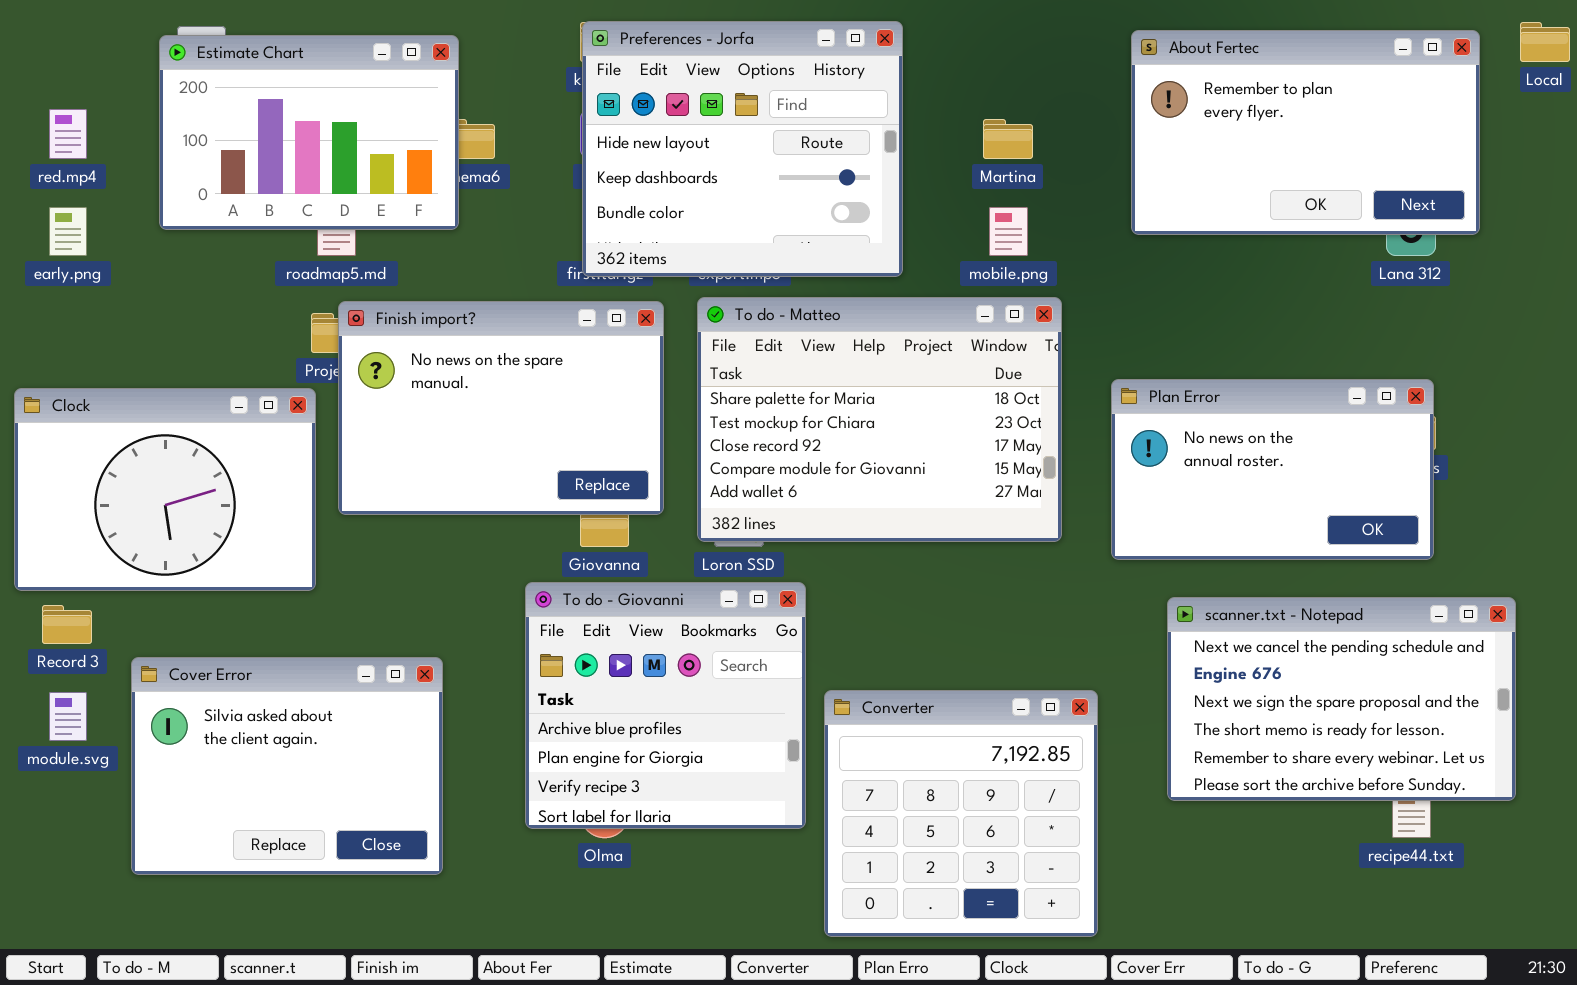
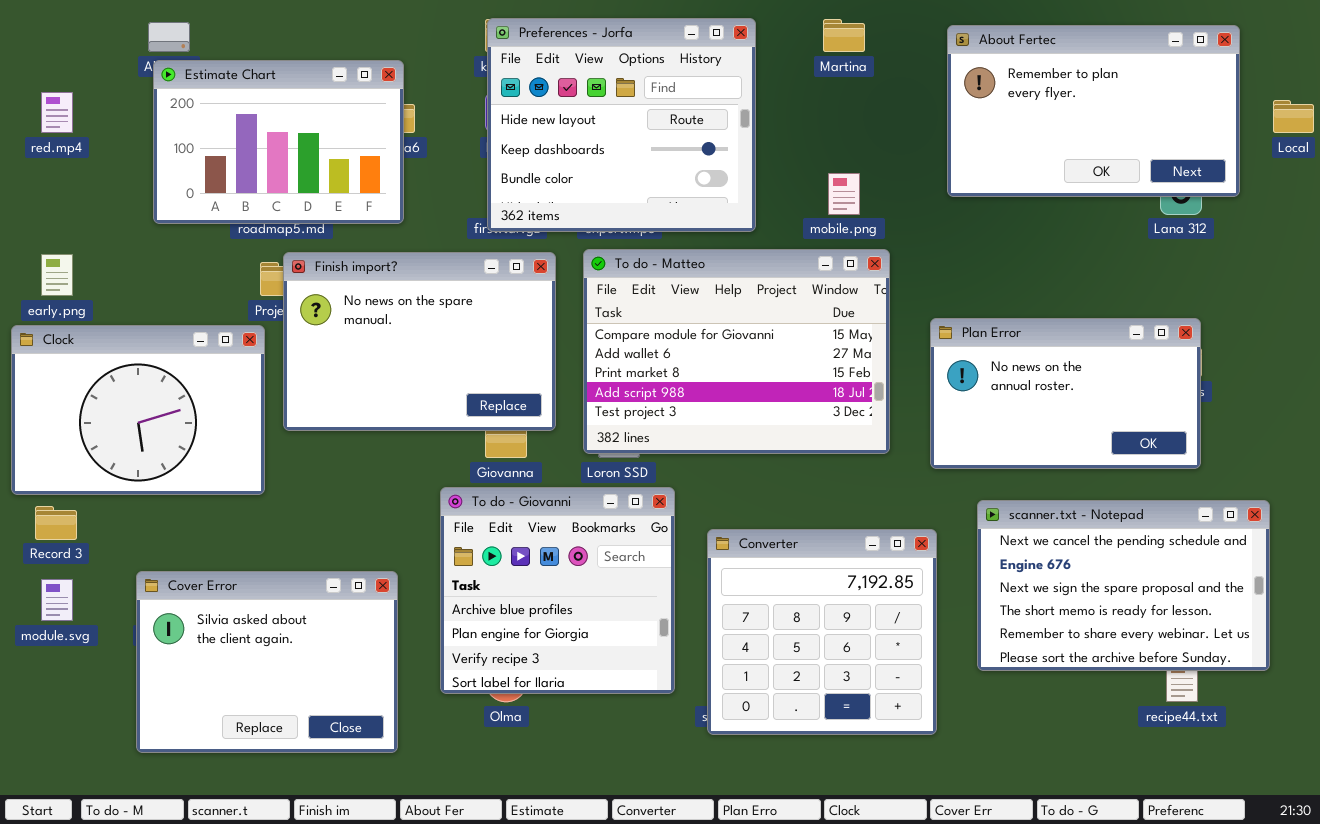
Local: [1520,22,1570,62] -> [1273,100,1314,133], moved
Estimate Chart: [159,35,459,230] -> [153,60,404,224], moved
Martina: [983,119,1033,159] -> [823,19,865,52], moved
early.png: [49,207,87,256] -> [41,254,73,296], moved
To do - Matteo: [697,297,1062,542] -> [583,249,890,454], scrolled down 3 rows
Cover Error: [131,657,443,875] -> [136,571,398,753], moved
Converter: [824,690,1098,937] -> [707,529,937,735], moved

